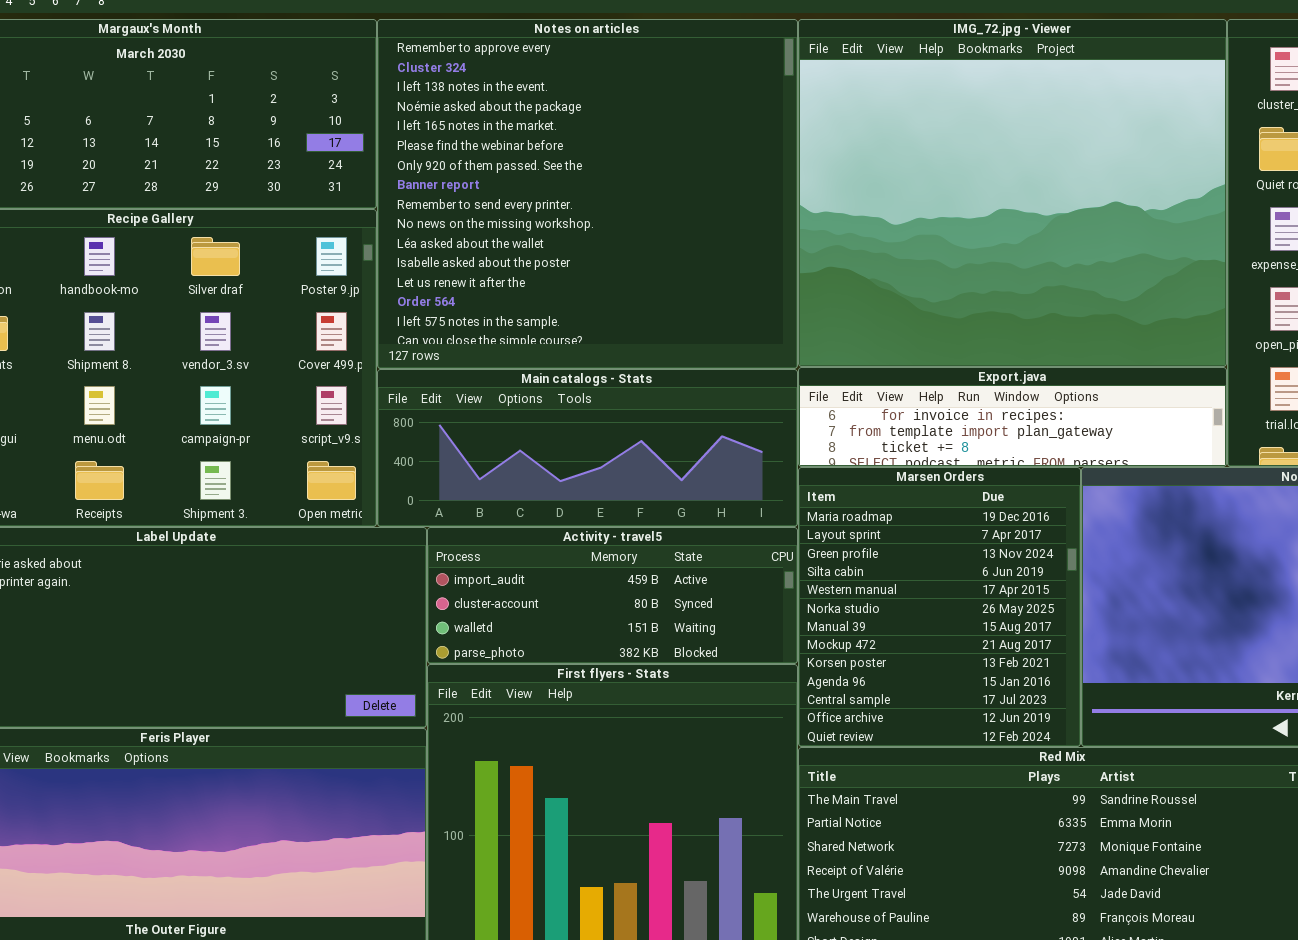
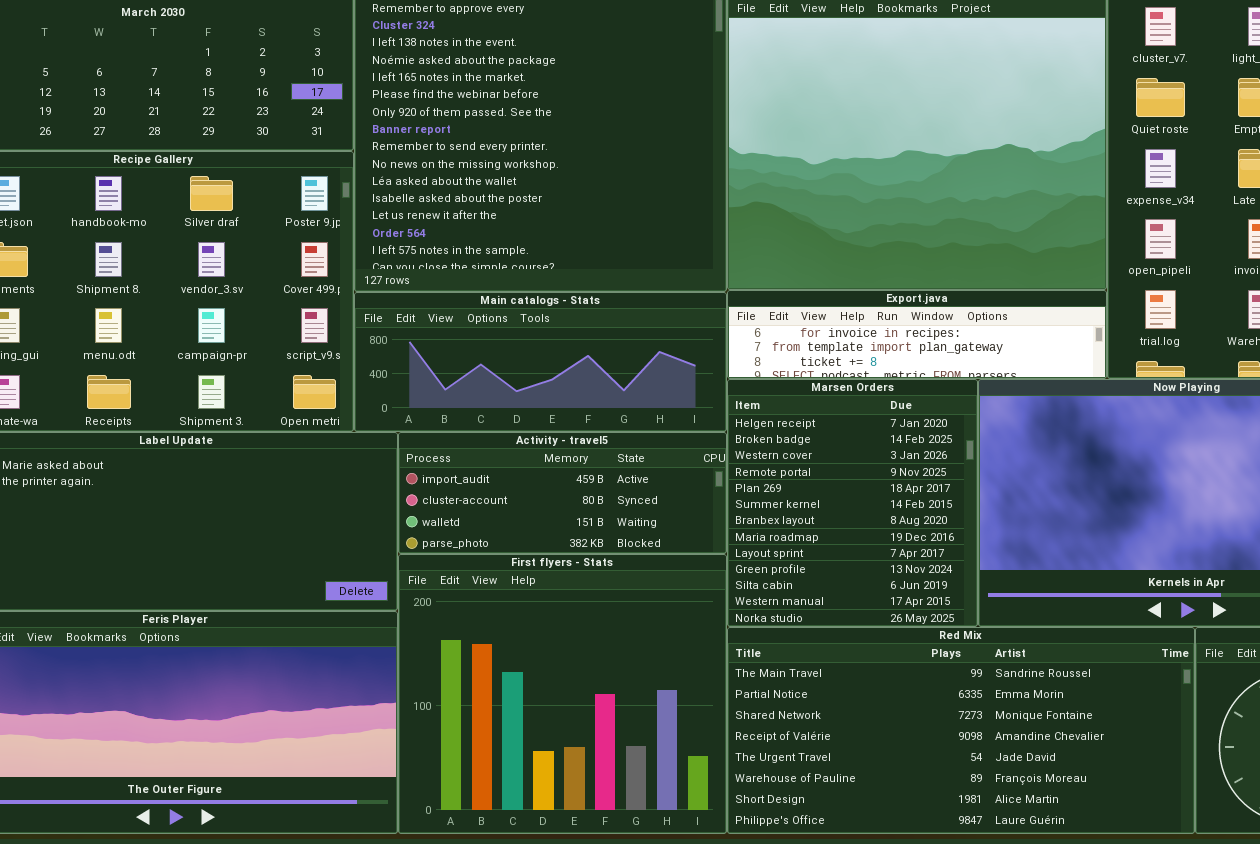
Marsen Orders: [798,467,1081,747] -> [727,379,978,627], scrolled up 7 rows

